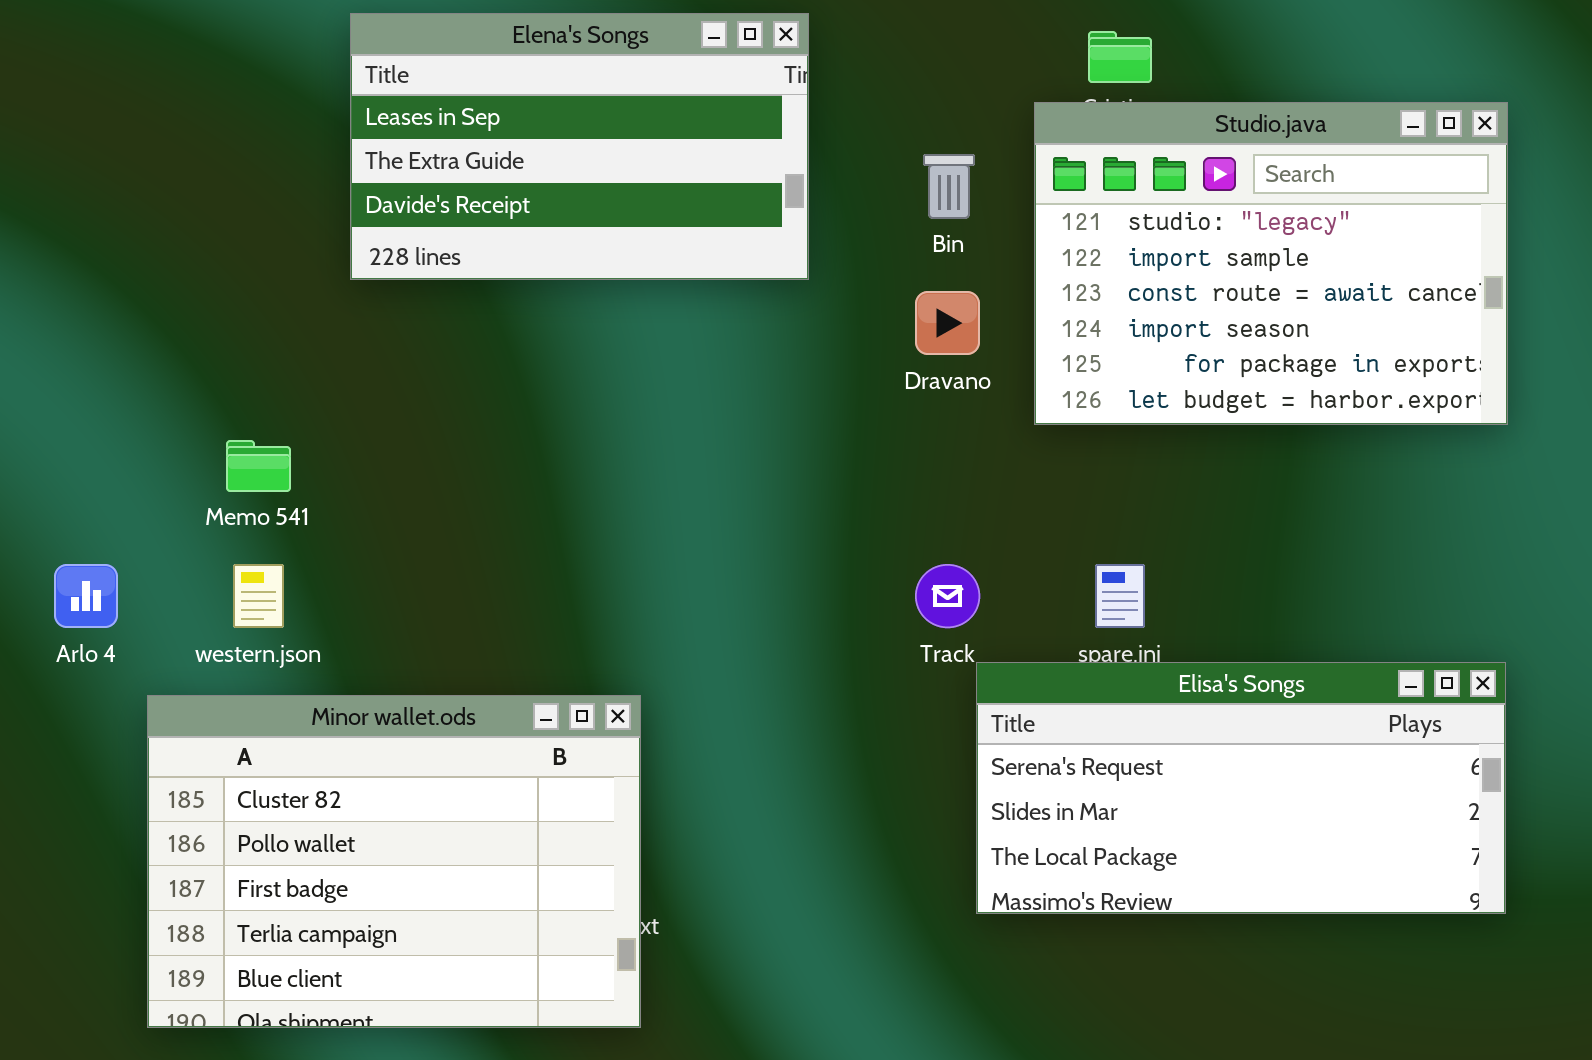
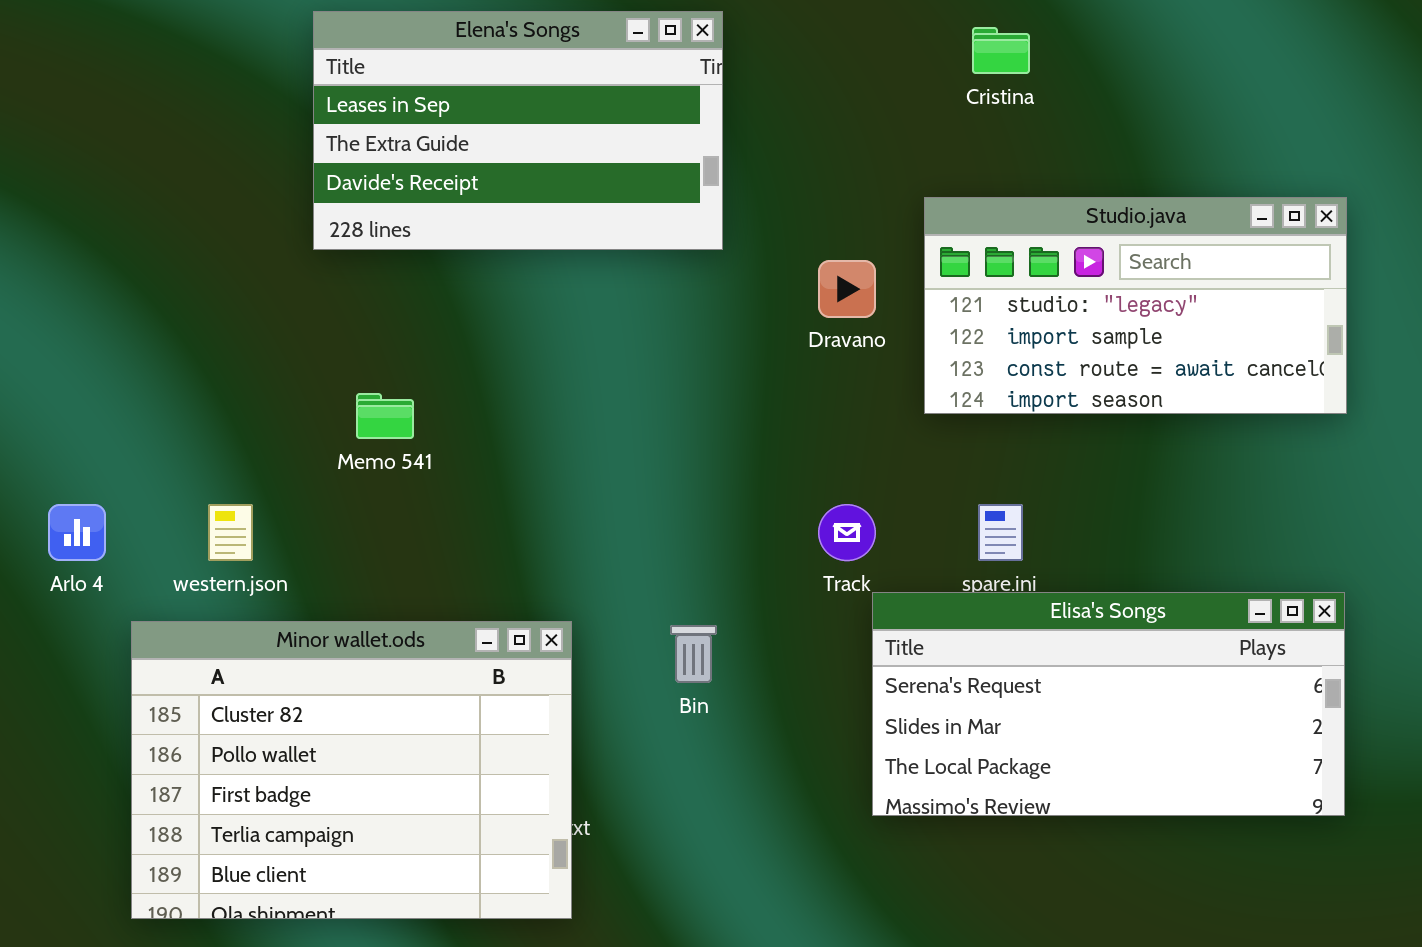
Studio.java: [1034,102,1508,425] -> [924,197,1347,414], moved, resized
Bin: [923,154,975,219] -> [670,625,717,683], moved
Memo 541: [226,440,291,492] -> [356,393,414,439], moved

